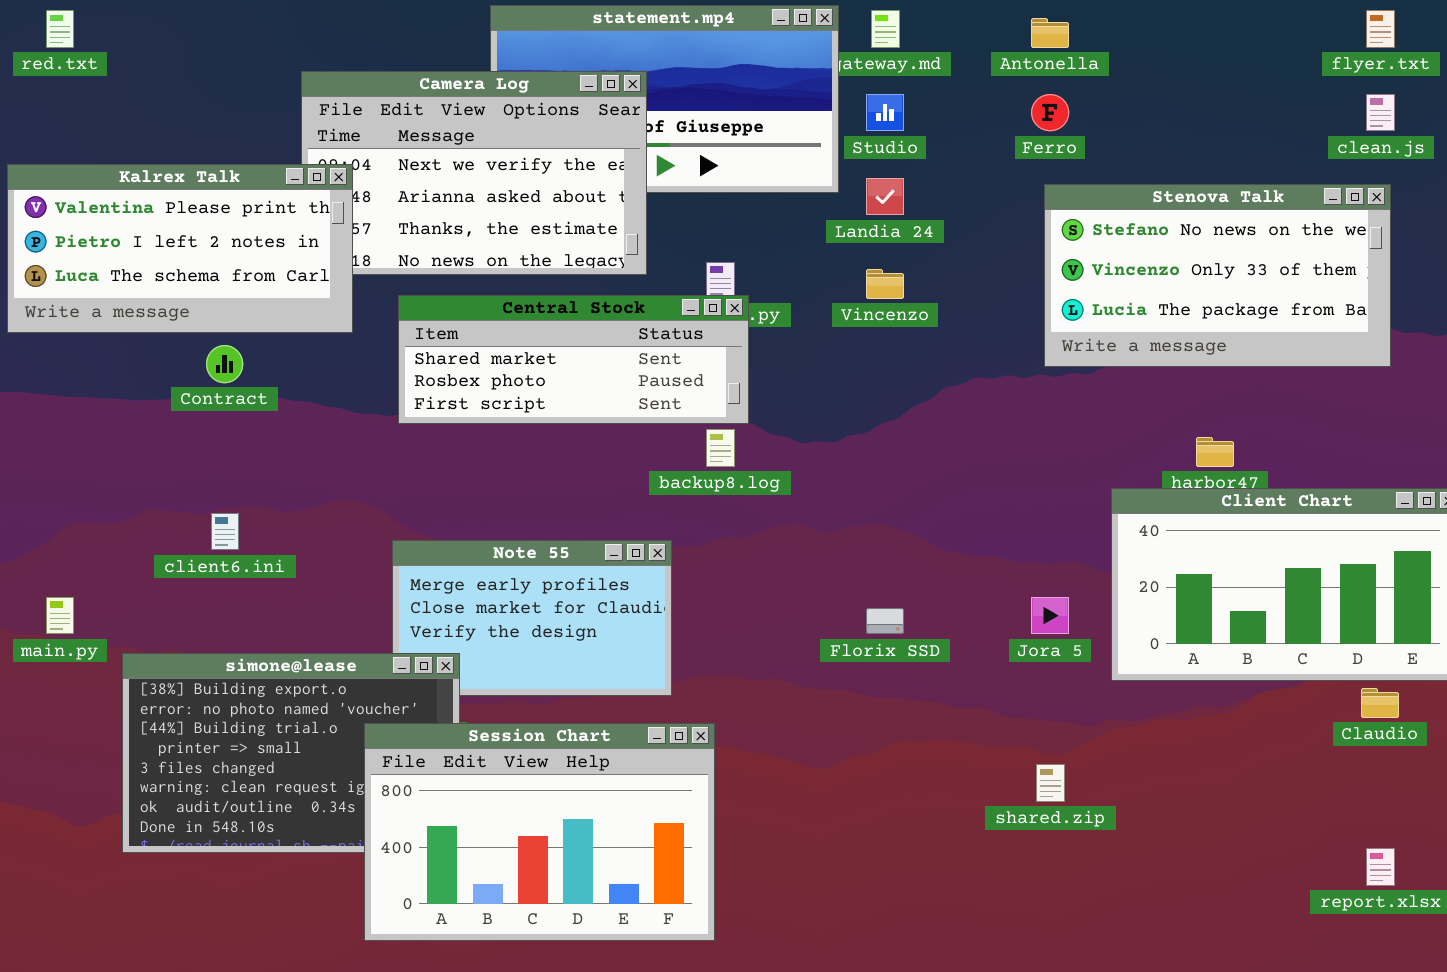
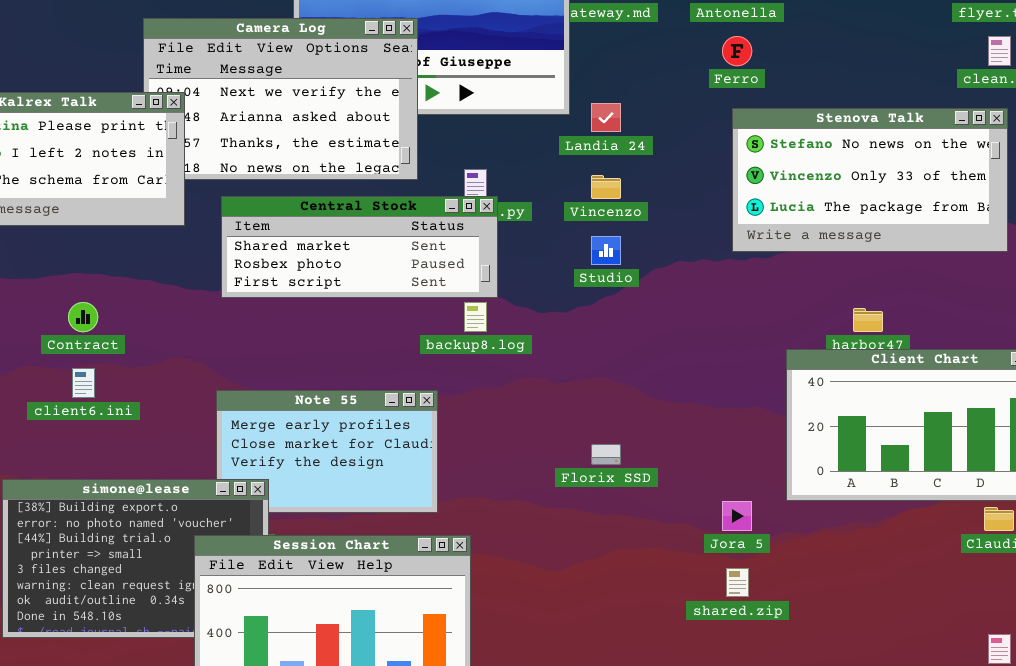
Studio: [866,94,904,131] -> [591,236,621,265], moved
Contract: [206,345,243,383] -> [68,302,98,332], moved
Jora 5: [1031,597,1069,634] -> [722,501,752,531], moved

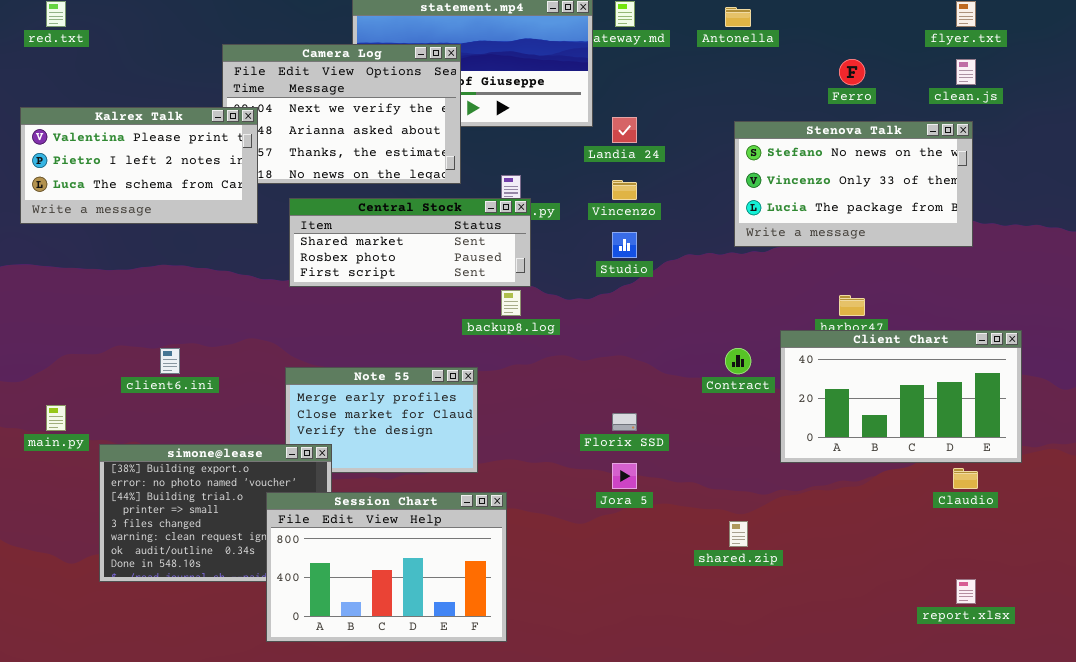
Ferro: [722,36,752,66] -> [839,59,865,85], moved
Contract: [68,302,98,332] -> [725,348,751,374], moved
Jora 5: [722,501,752,531] -> [612,463,637,489], moved

